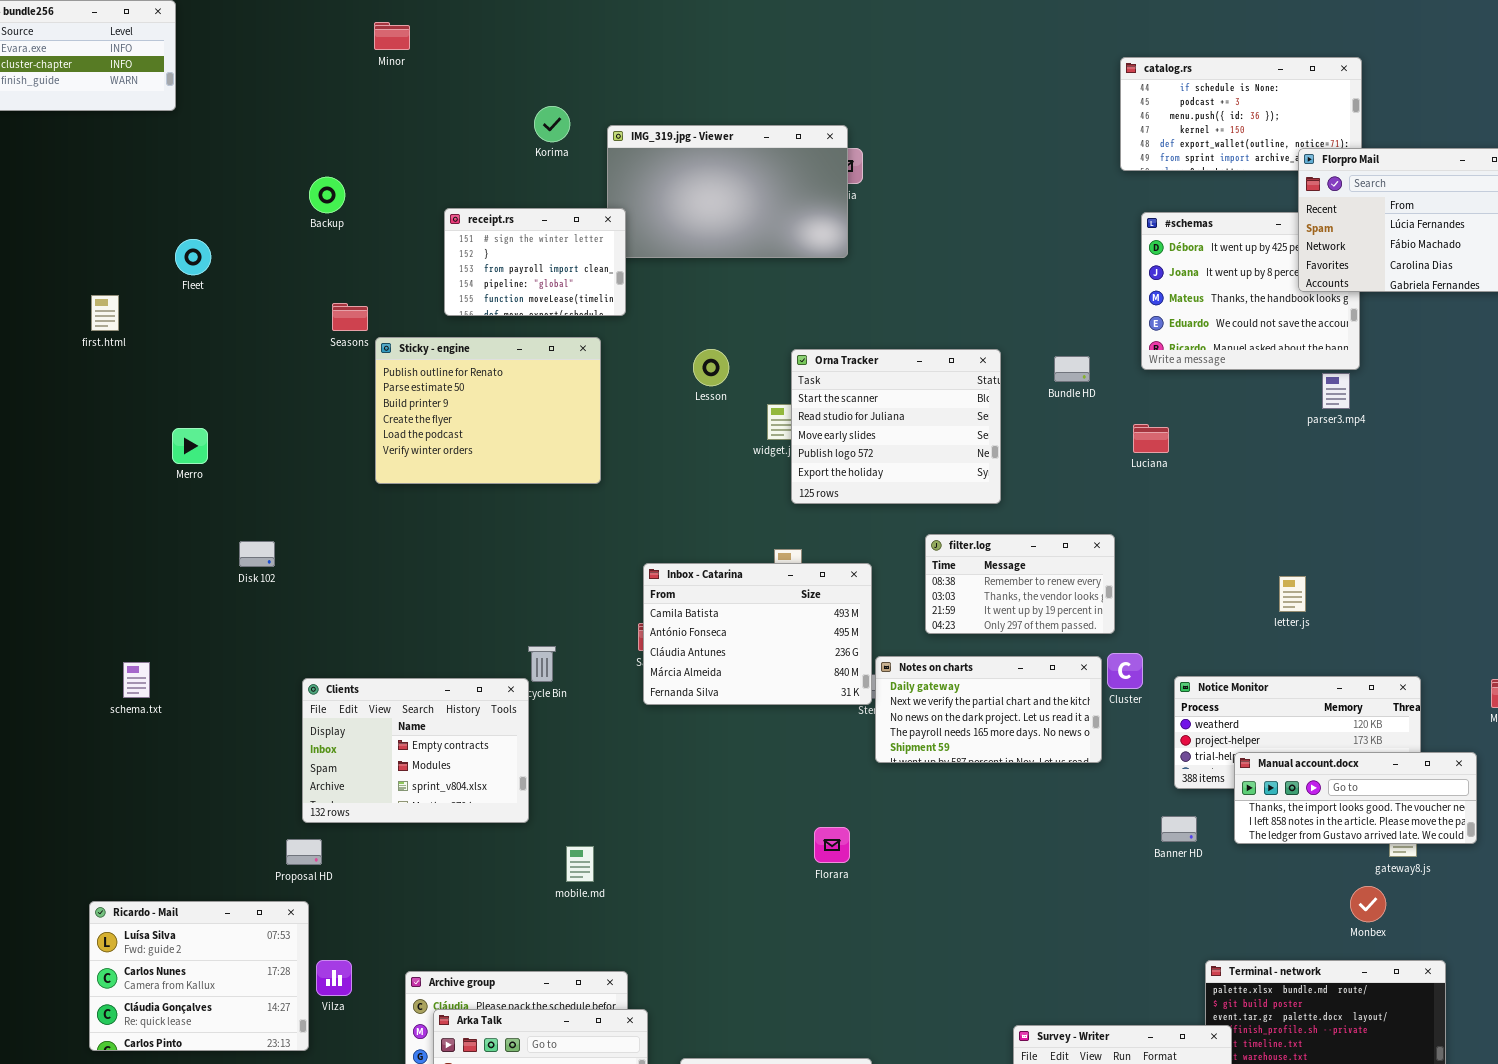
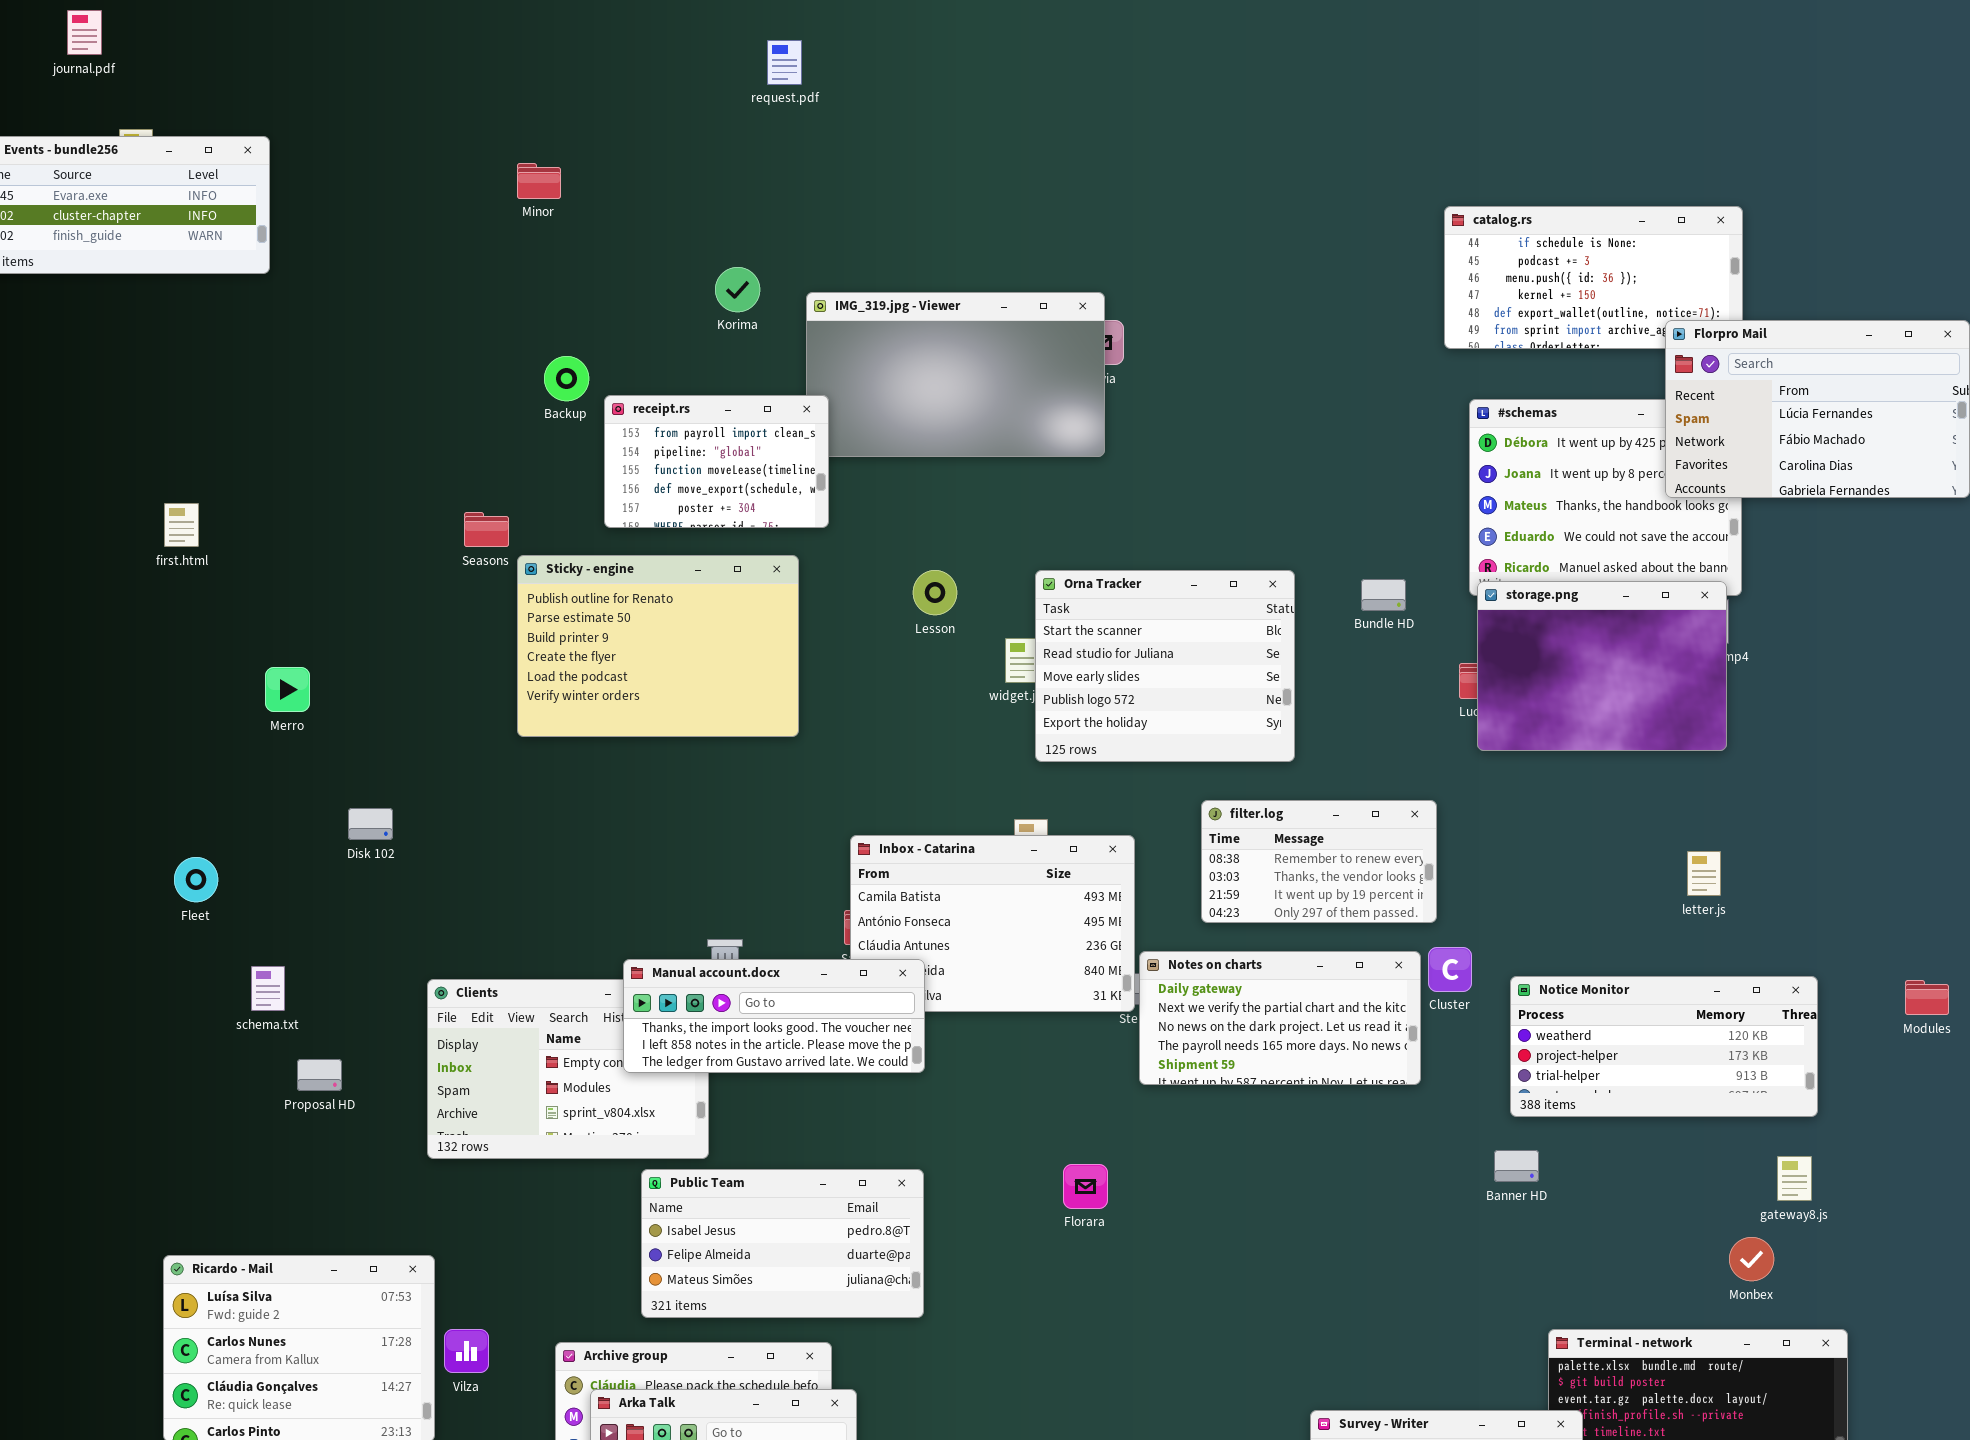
Backup: [309,177,345,213] -> [544,356,589,401], moved
receipt.rs: [444,208,626,316] -> [604,395,829,528], scrolled down 2 rows
Fleet: [175,239,211,275] -> [174,857,218,902], moved
storage.png: none -> [1477,581,1727,751], opened
letter.js: [1279,576,1306,612] -> [1687,851,1721,896], moved
schema.txt: [123,662,150,698] -> [251,966,285,1011], moved
Manual account.docx: [1234,752,1477,844] -> [623,959,925,1073], moved
Public Team: none -> [641,1169,924,1318], opened
Proposal HD: [286,839,322,865] -> [297,1059,342,1091], moved

